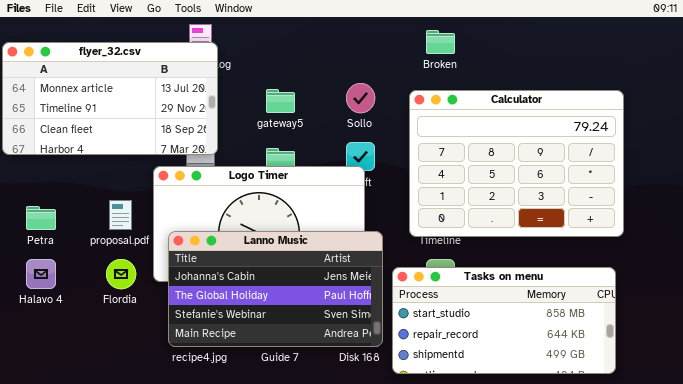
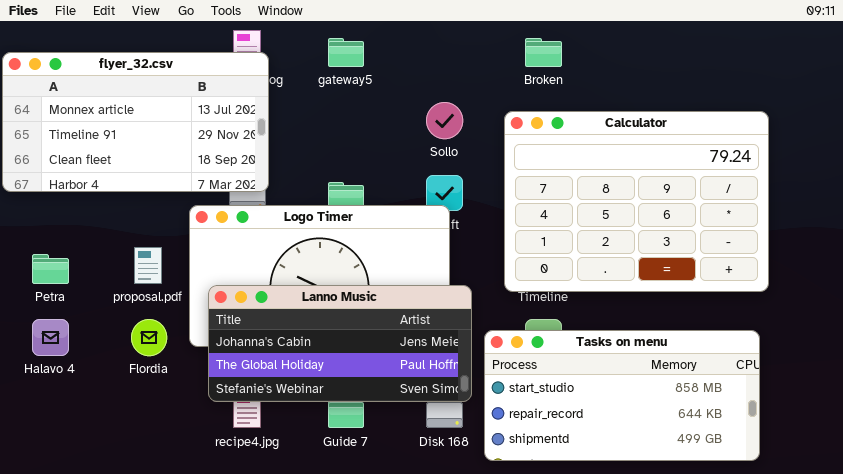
gateway5: [266,89,295,113] -> [328,38,364,67], moved
Lanno Music: [168,231,383,347] -> [208,285,472,402], resized

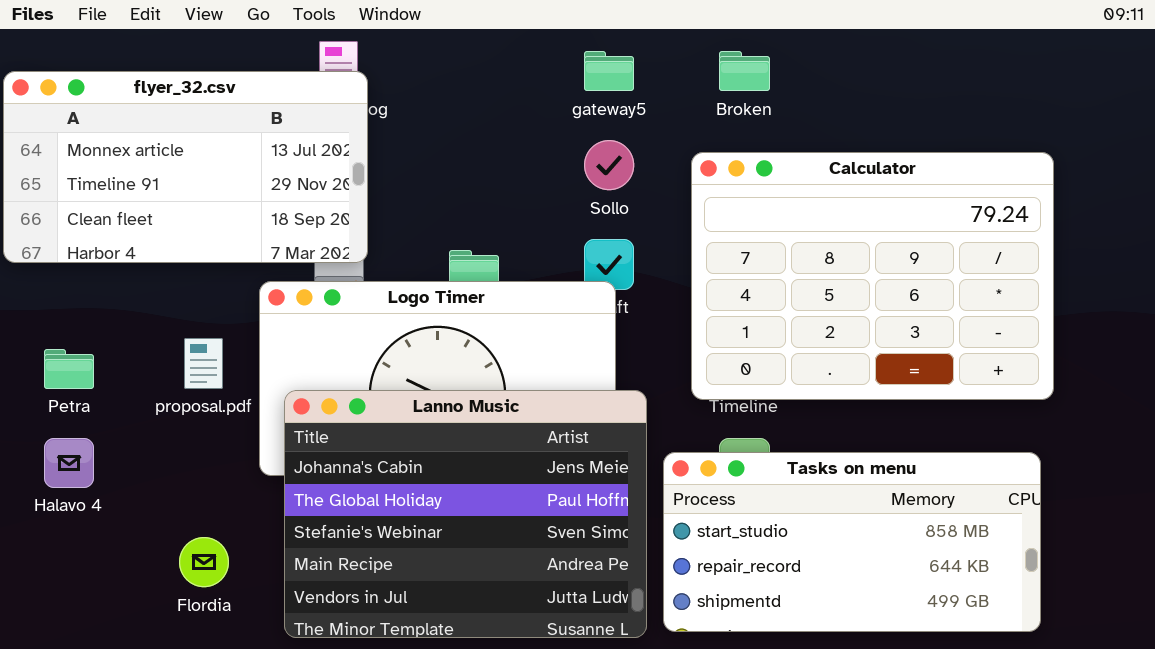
gateway5: [328,38,364,67] -> [584,51,634,91], moved
Lanno Music: [208,285,472,402] -> [284,390,647,638], resized
Flordia: [131,319,167,356] -> [179,537,229,587], moved

